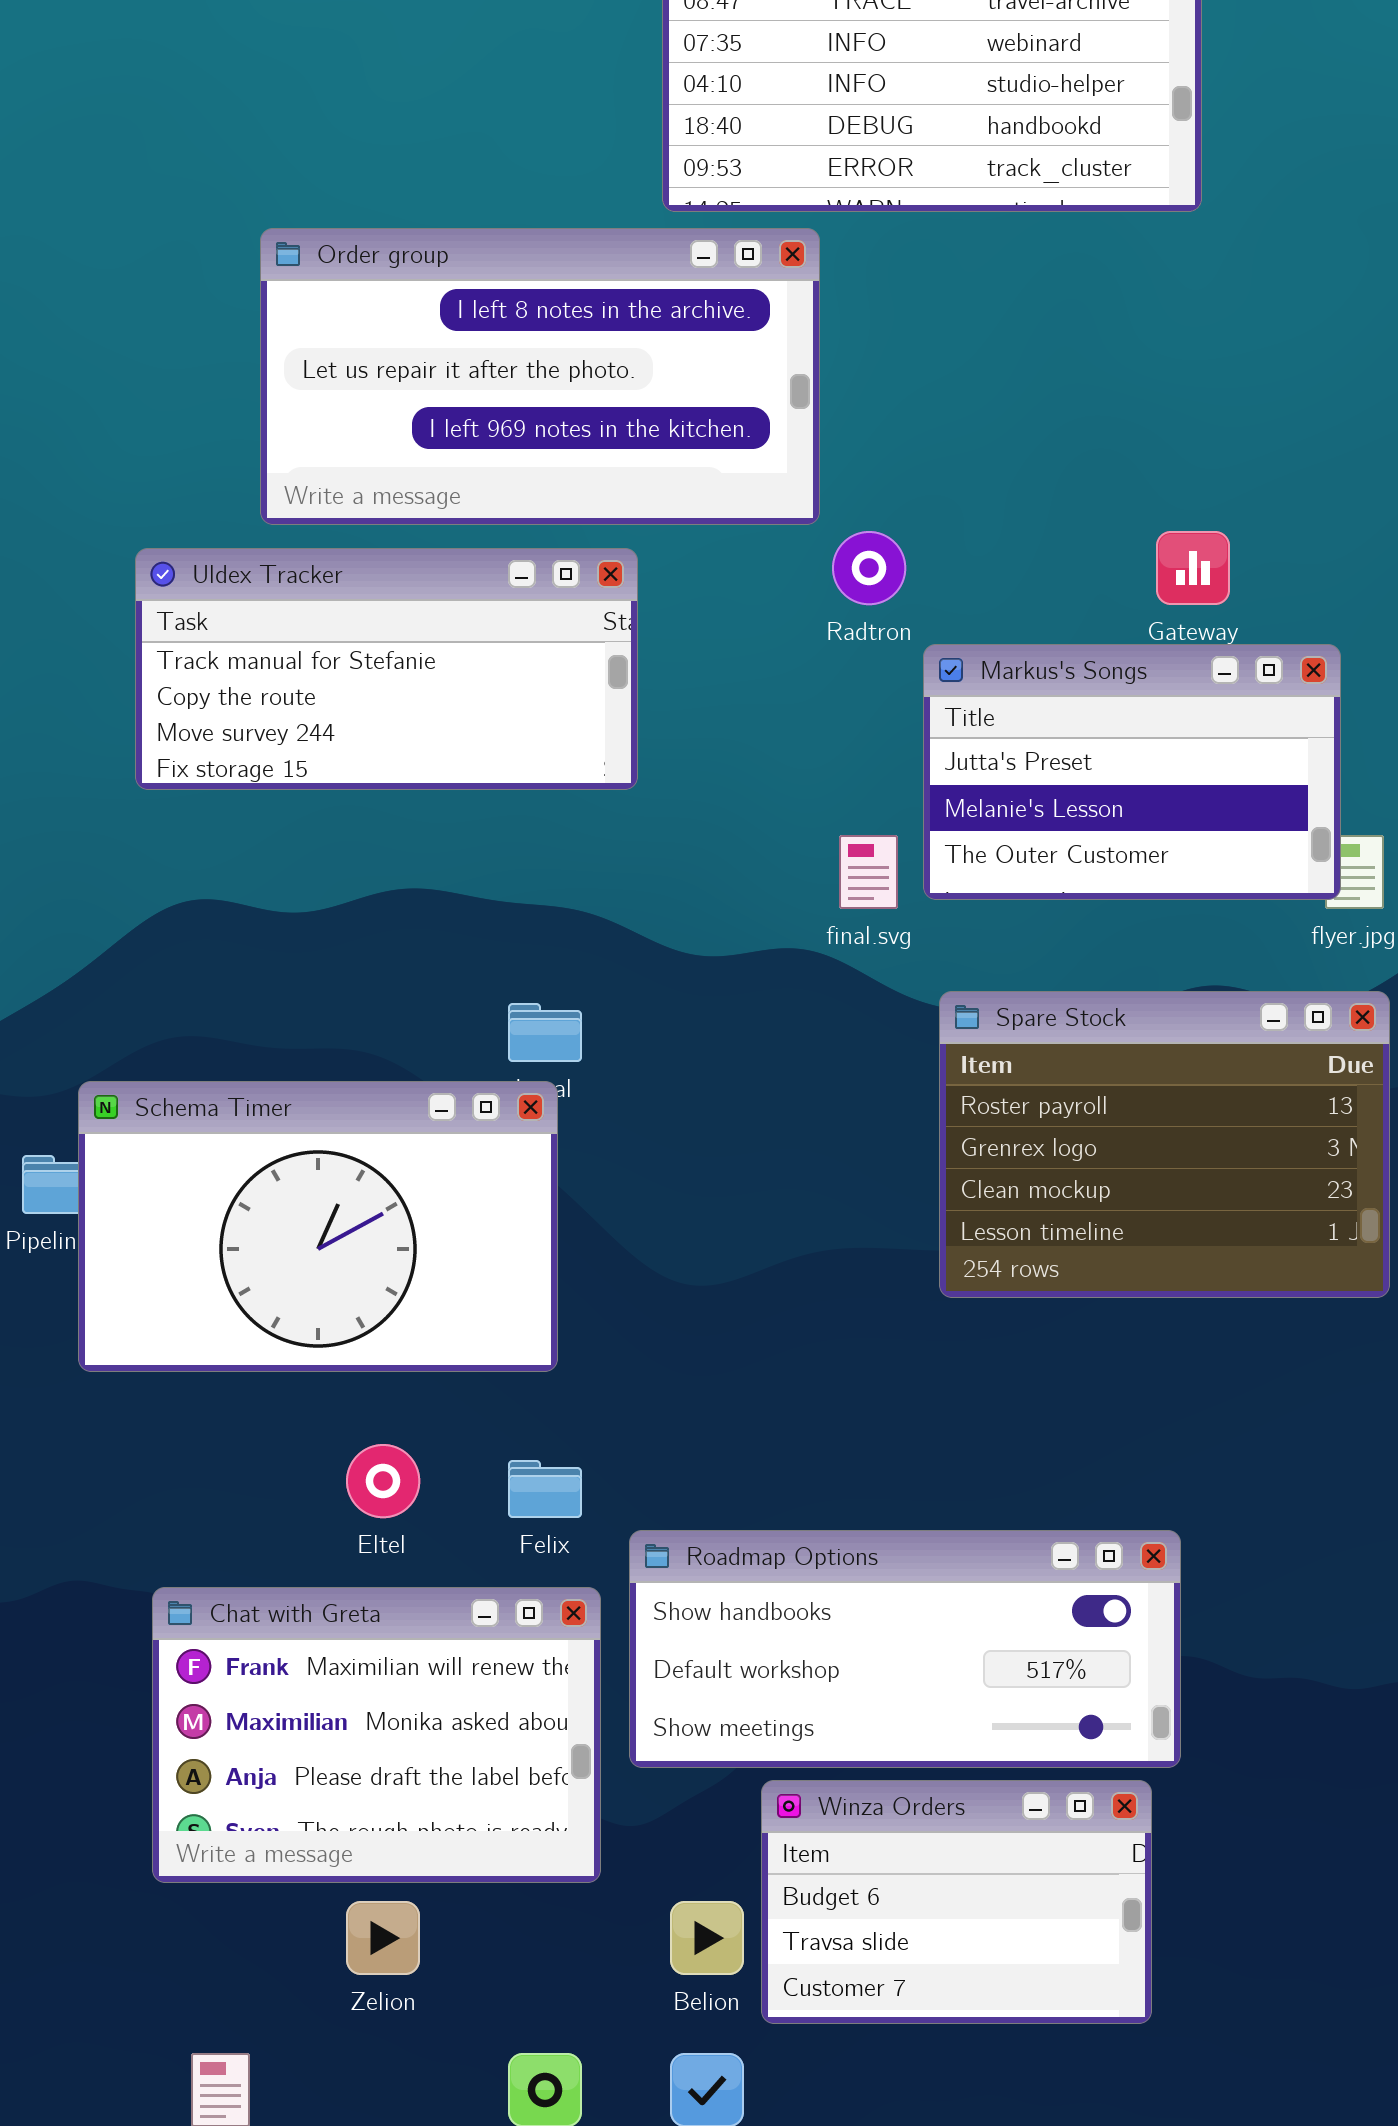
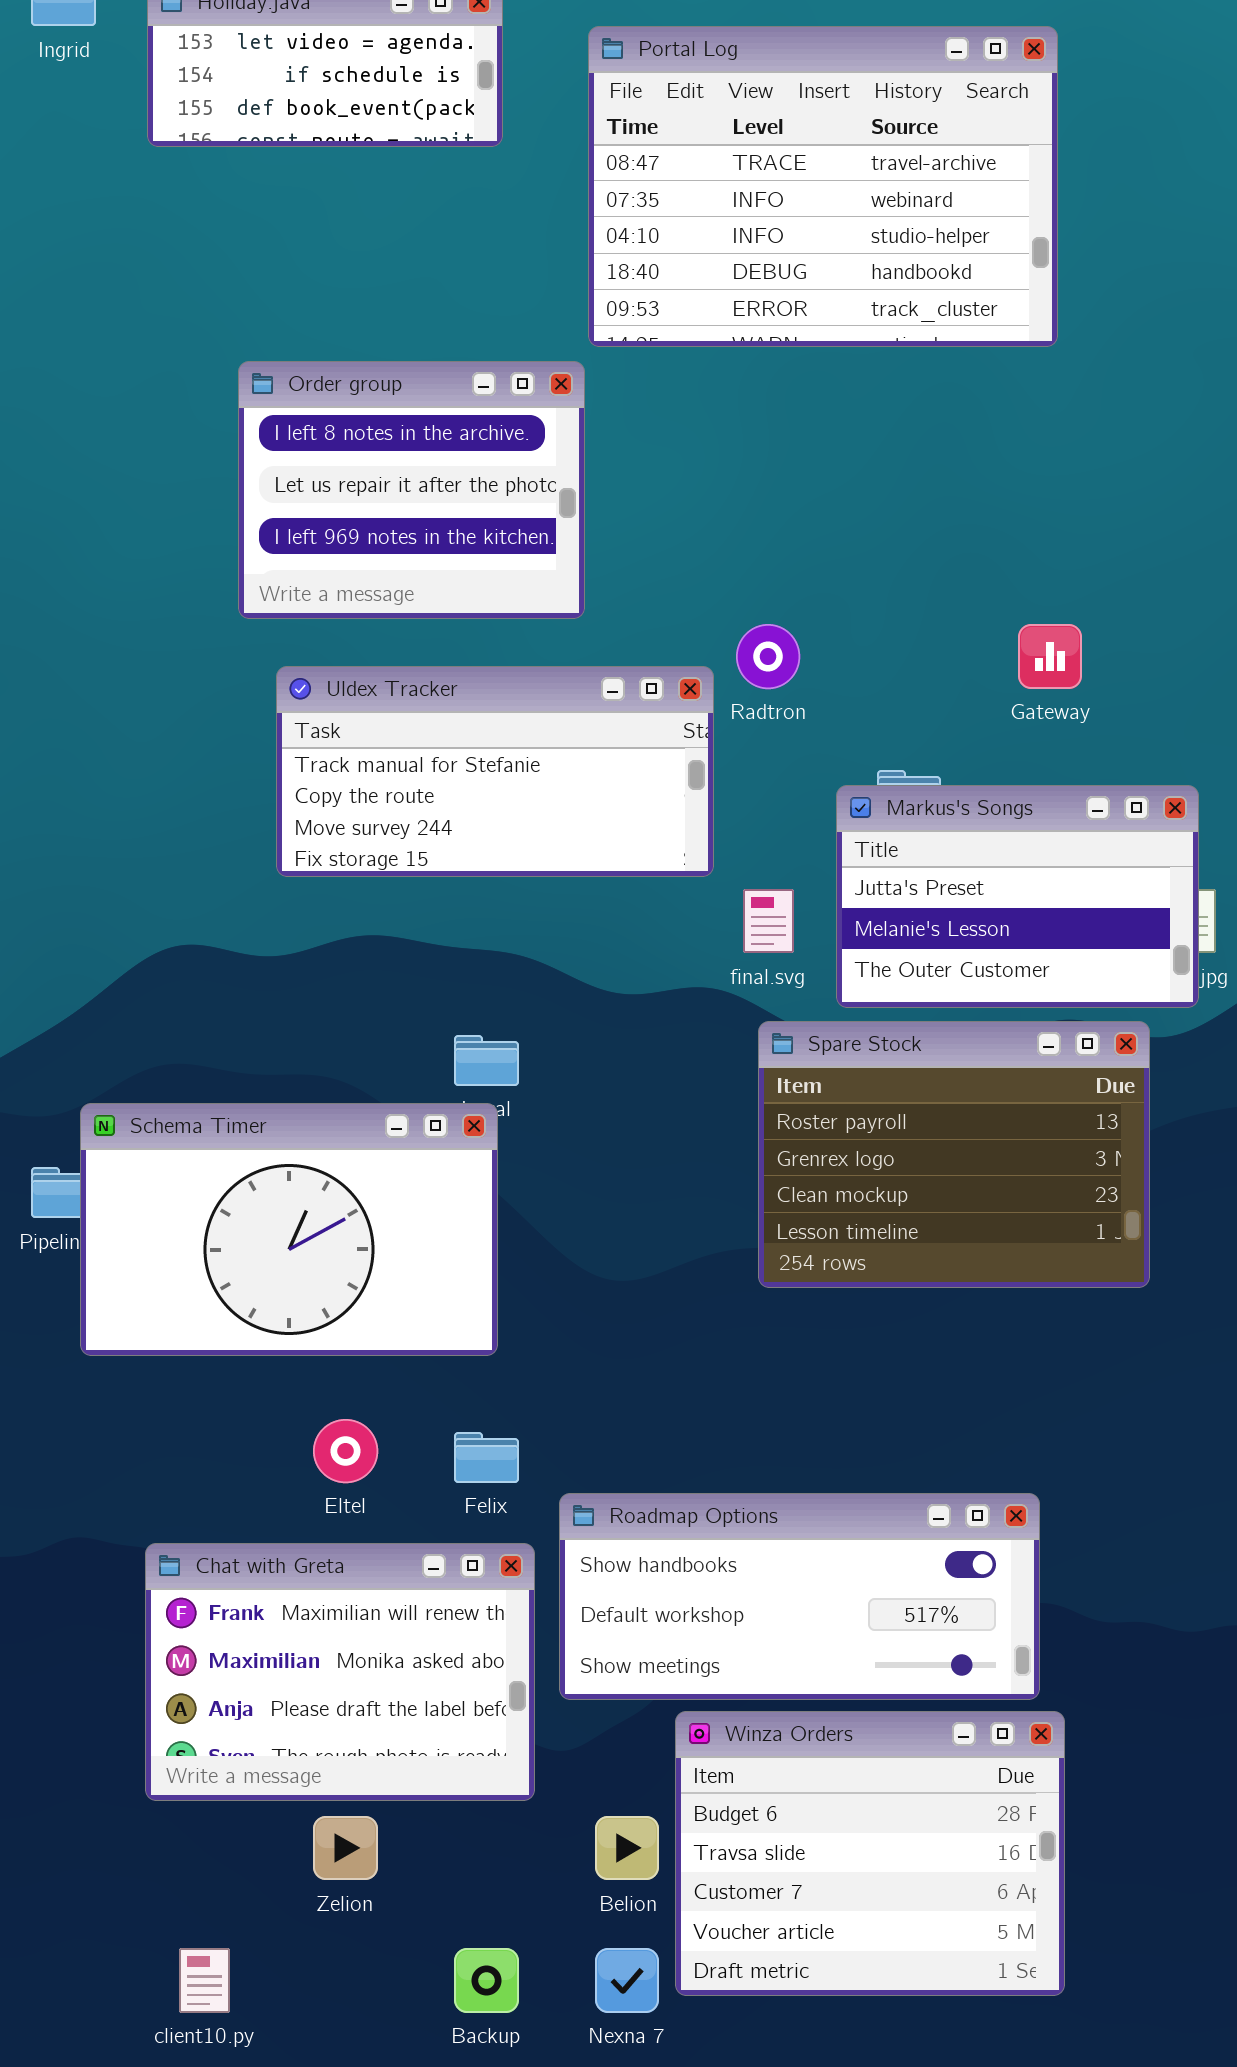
Order group: [260,228,820,525] -> [238,361,585,619], resized
Uldex Tracker: [135,548,638,790] -> [276,666,714,877], moved
Markus's Songs: [923,644,1341,900] -> [836,785,1199,1008], moved
Spare Stock: [939,991,1390,1298] -> [758,1021,1150,1288], moved
Winza Orders: [761,1780,1152,2024] -> [675,1711,1065,1996], resized

